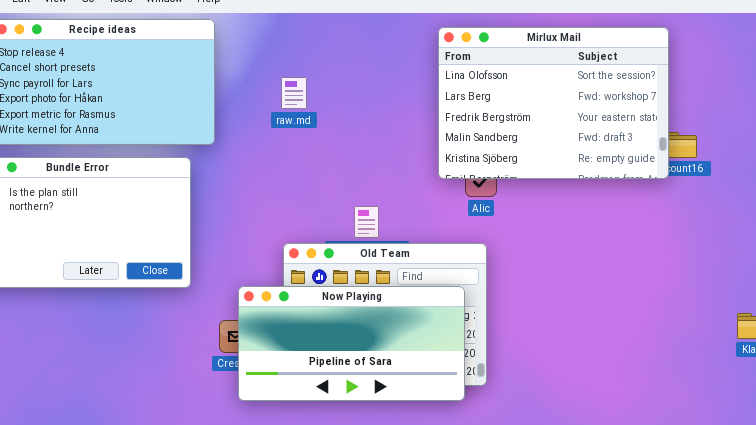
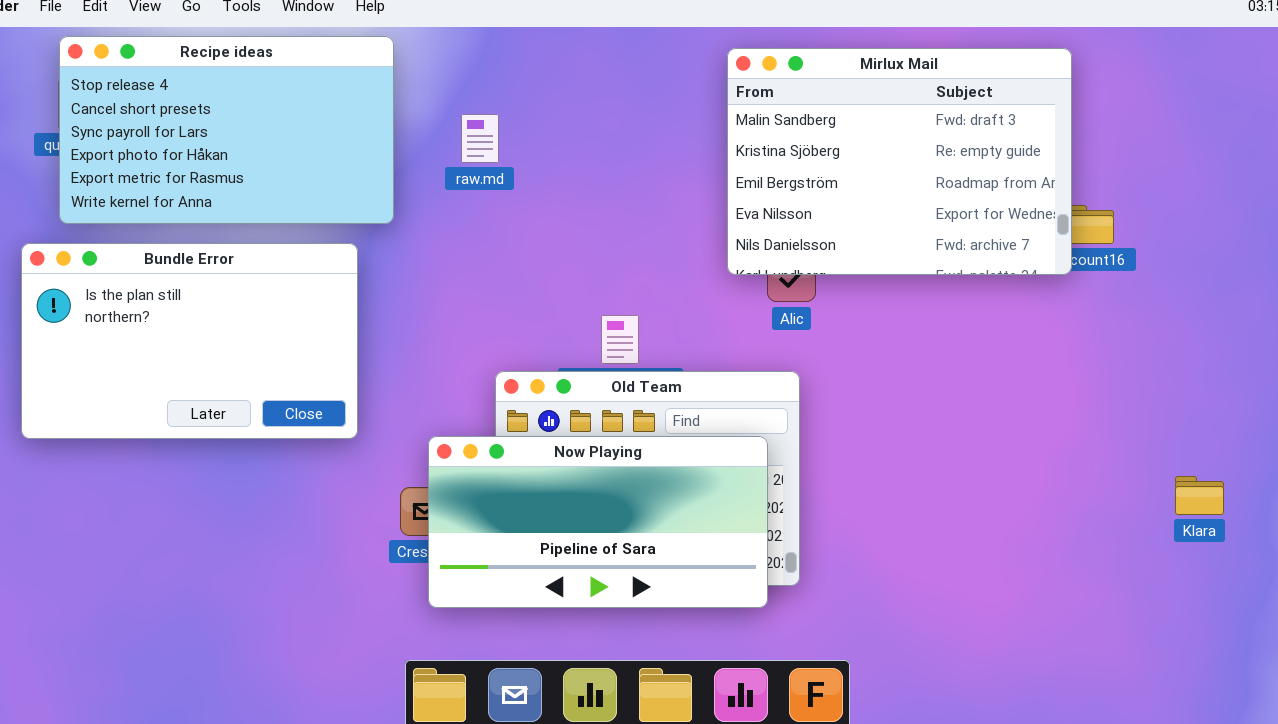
Mirlux Mail: [438,27,669,179] -> [727,48,1072,275], scrolled down 3 rows
raw.md: [281,77,307,109] -> [461,114,499,163], moved

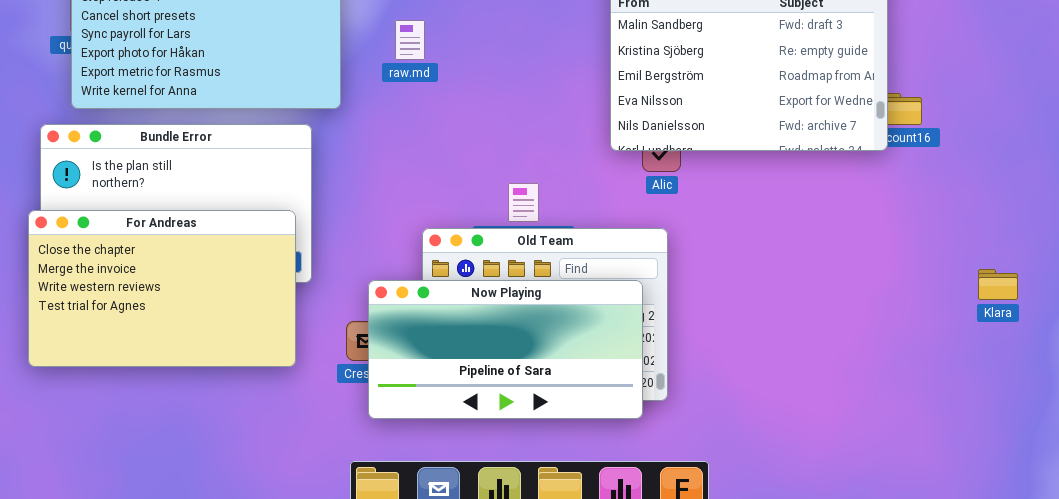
For Andreas: none -> [28,210,296,367], opened
Klara: [1175,476,1224,515] -> [978,269,1018,300], moved

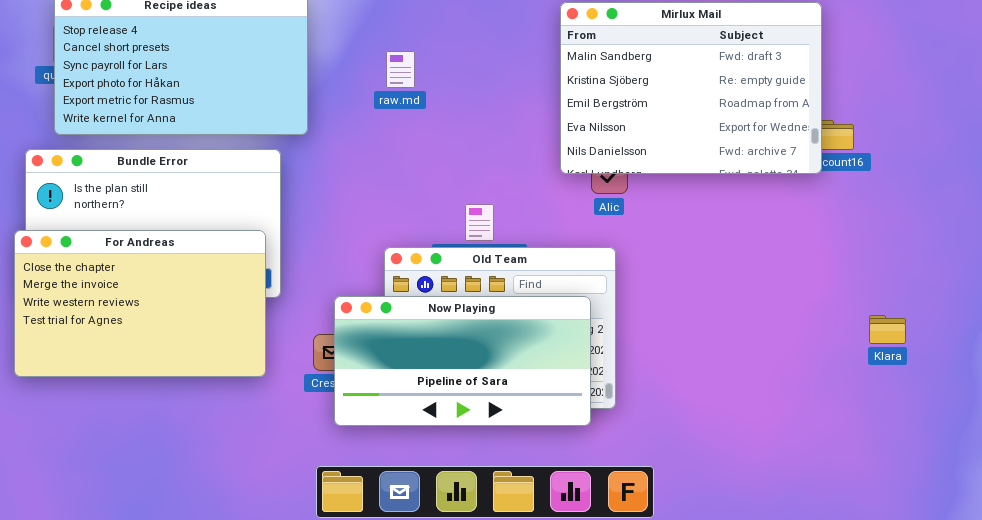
raw.md: [395,20,425,60] -> [386,51,415,88], moved
Klara: [978,269,1018,300] -> [869,315,906,344], moved

